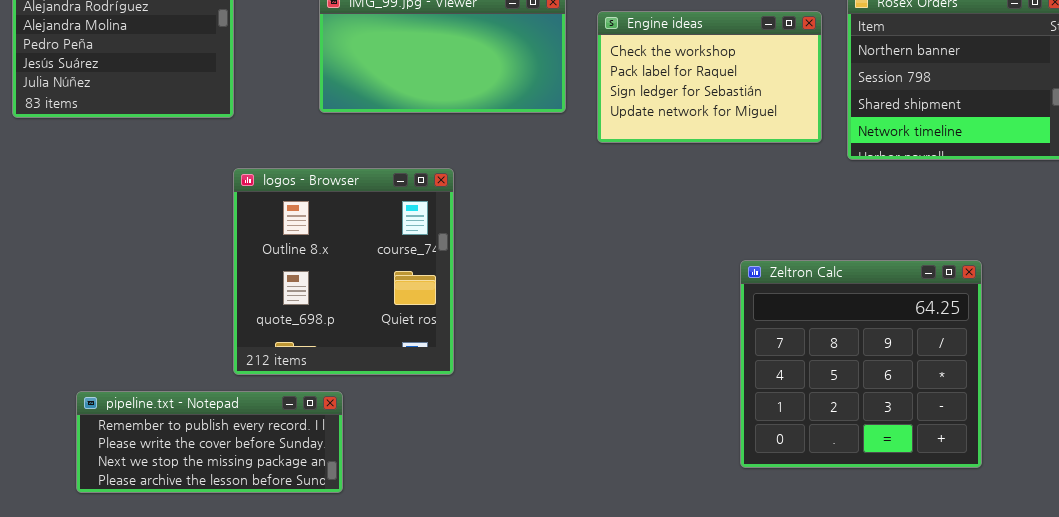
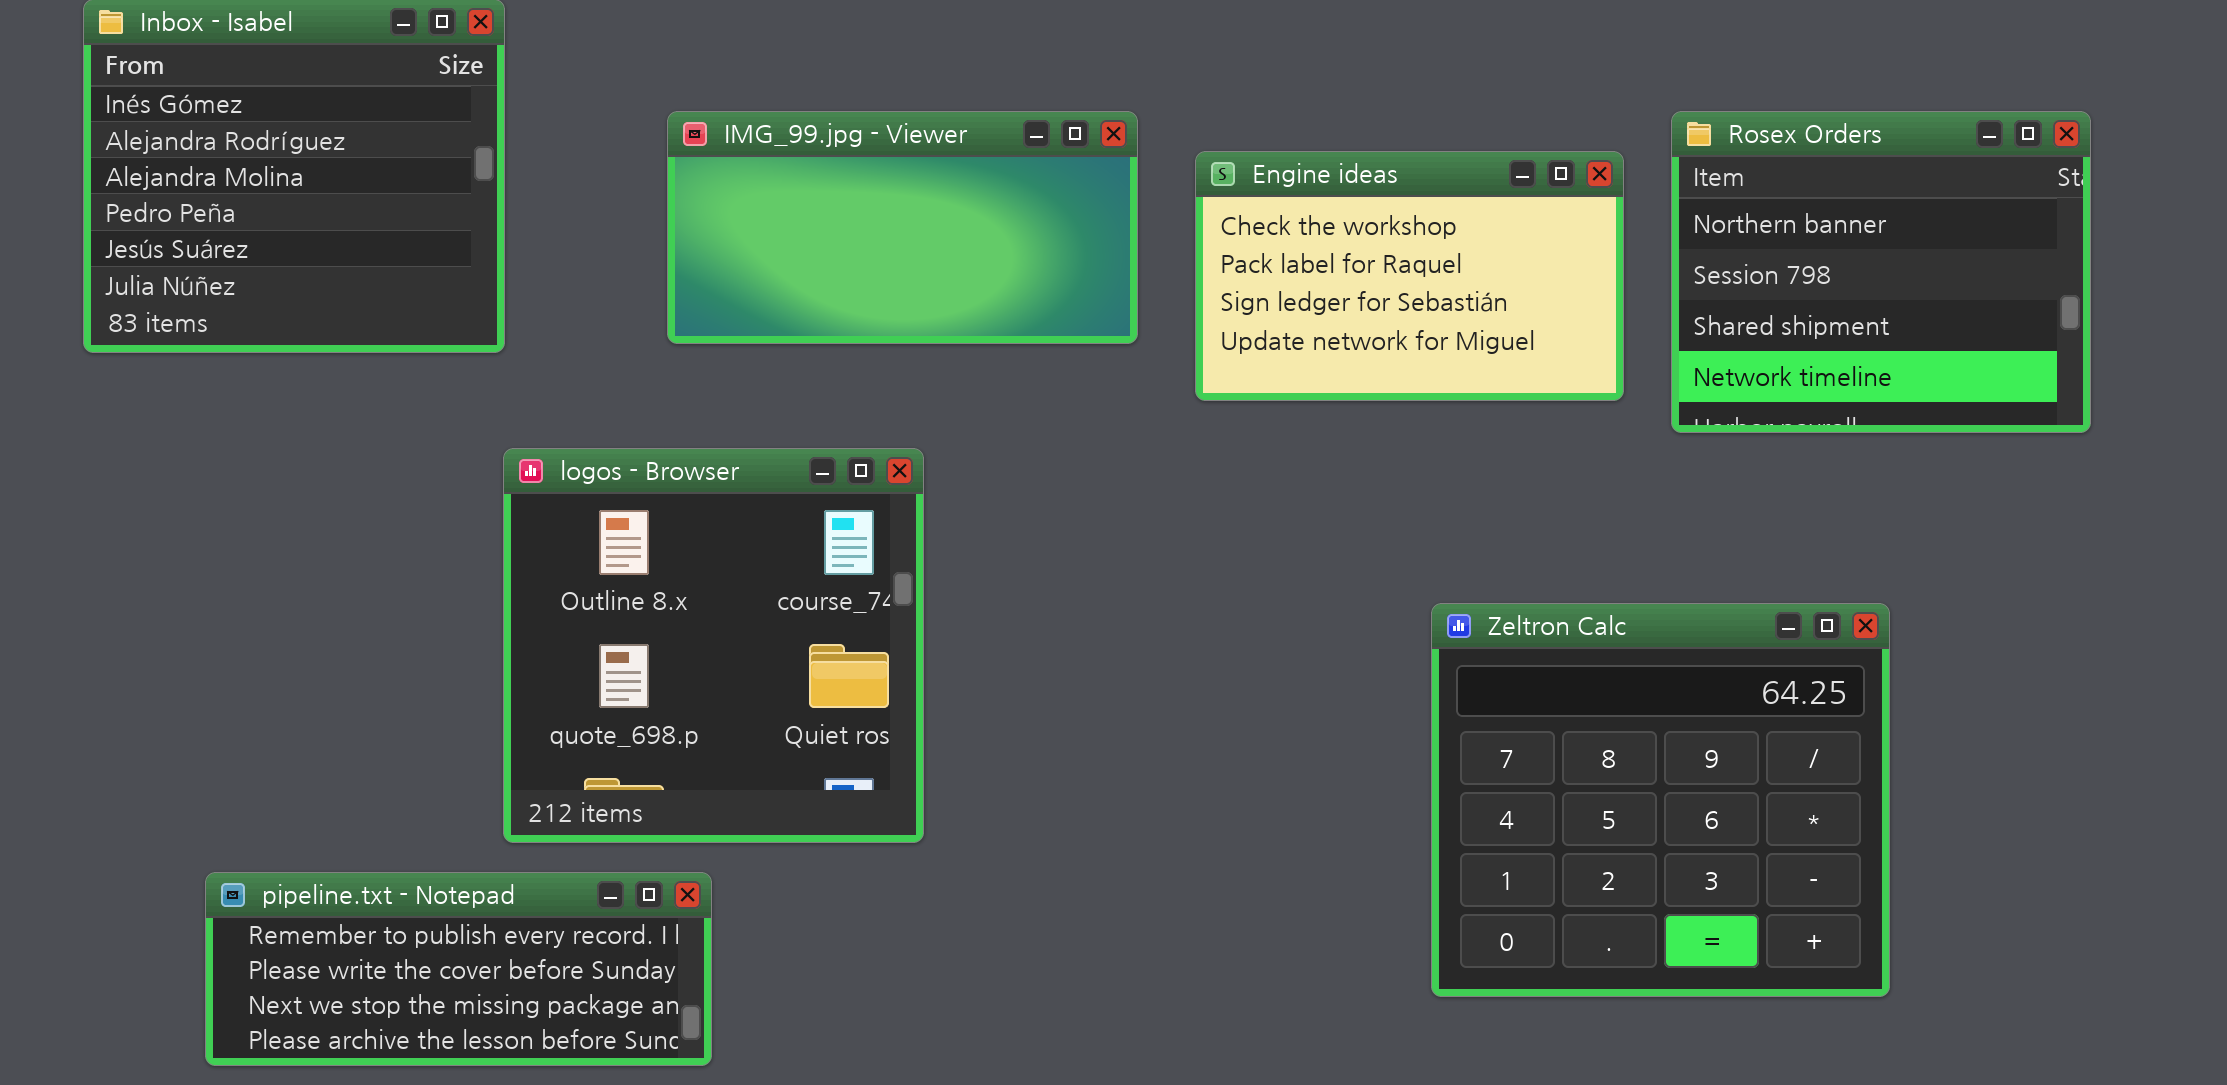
Zeltron Calc: [740,260,982,468] -> [1431,603,1890,997], moved

